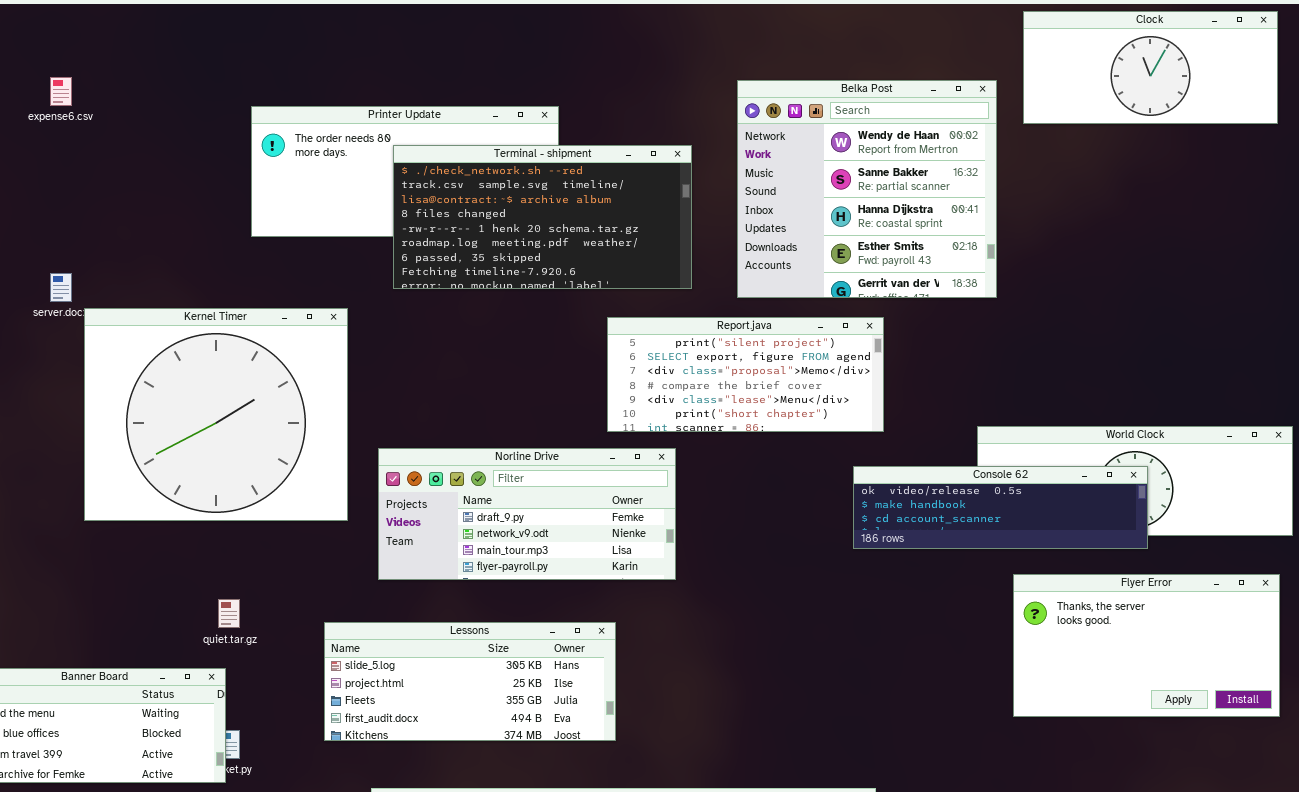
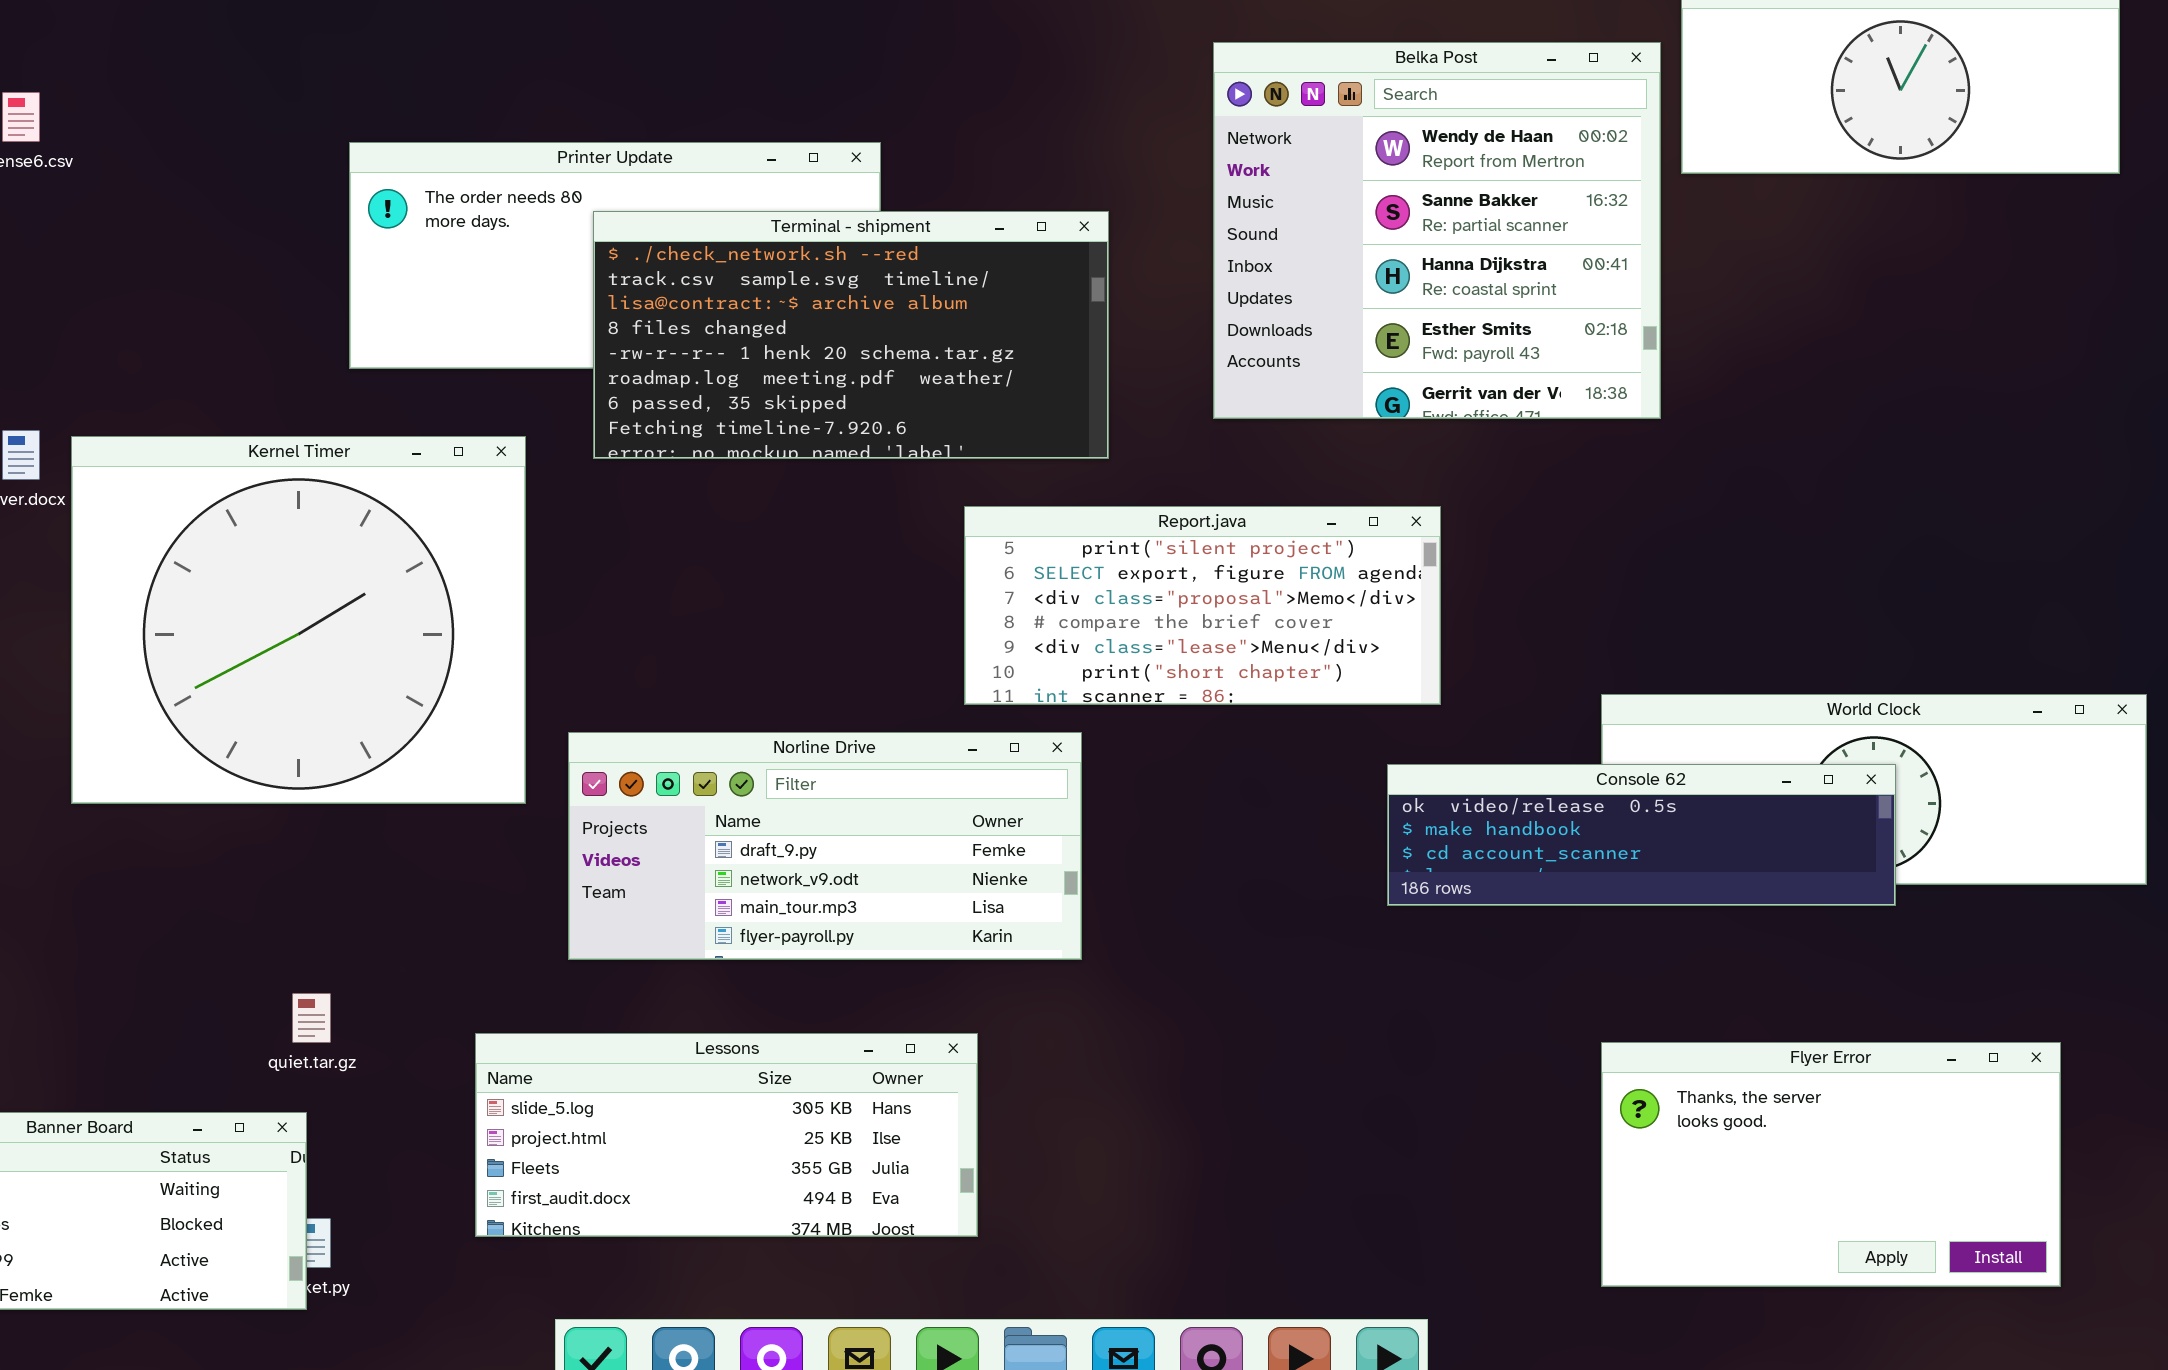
Belka Post: [737,80,997,298] -> [1213,42,1661,419], moved
Kernel Timer: [84,308,348,521] -> [71,436,526,804], moved
Flyer Error: [1013,574,1280,717] -> [1601,1042,2061,1287], moved

